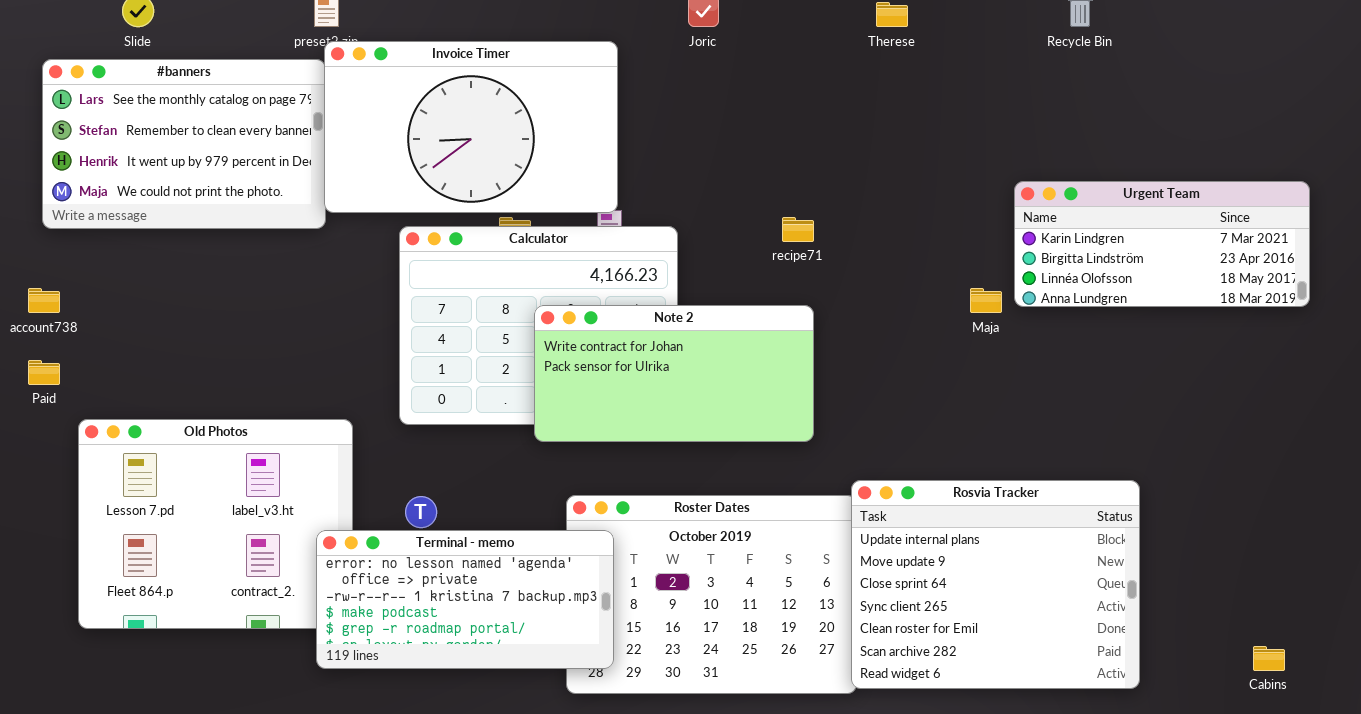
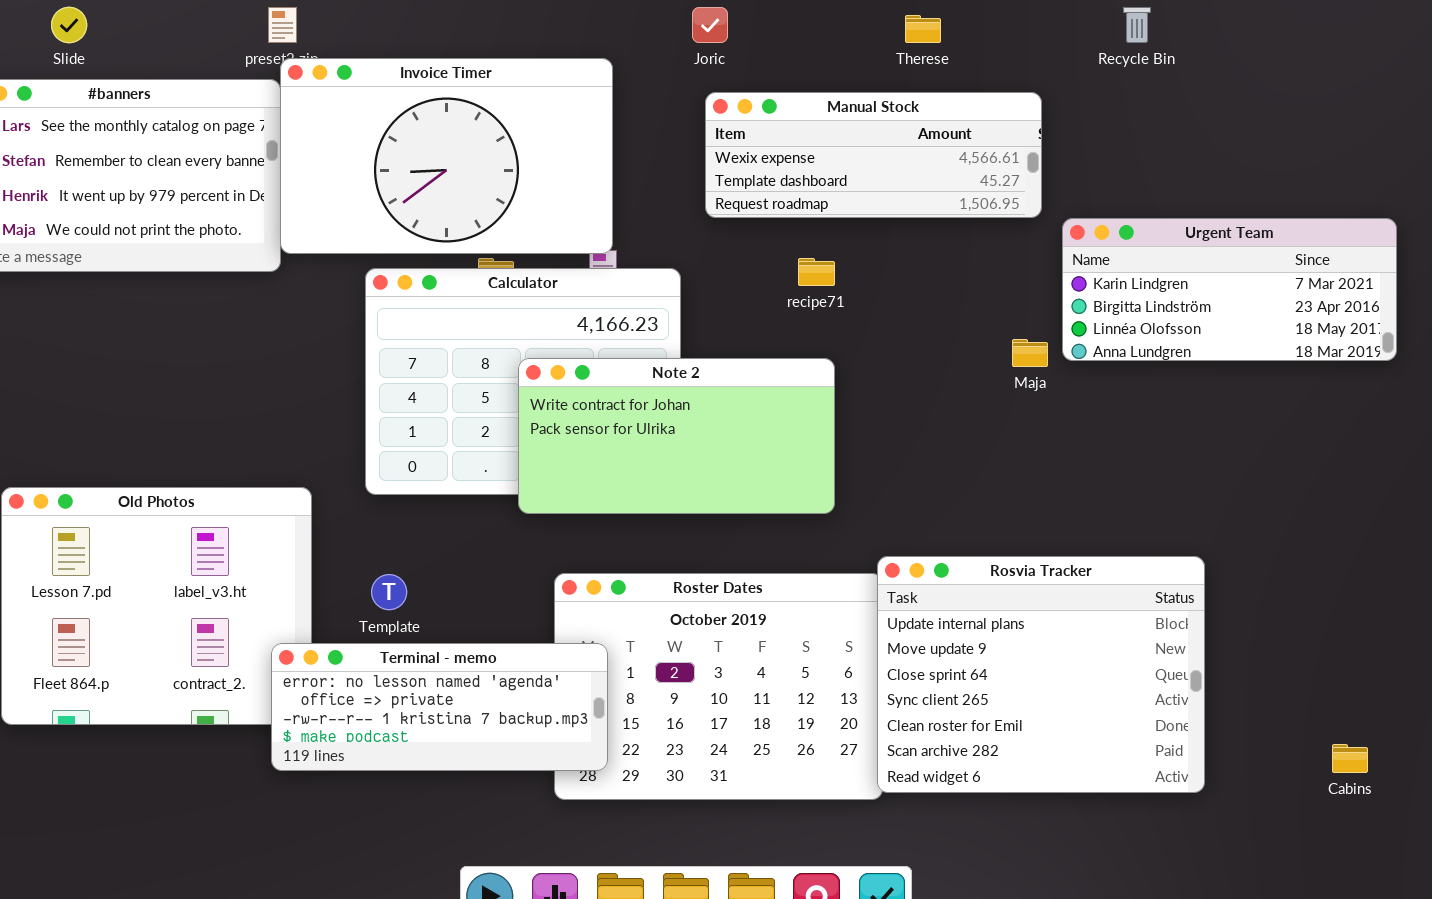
Manual Stock: none -> [705,92,1042,218], opened
Terminal - memo: [316,530,614,669] -> [271,643,608,771], resized

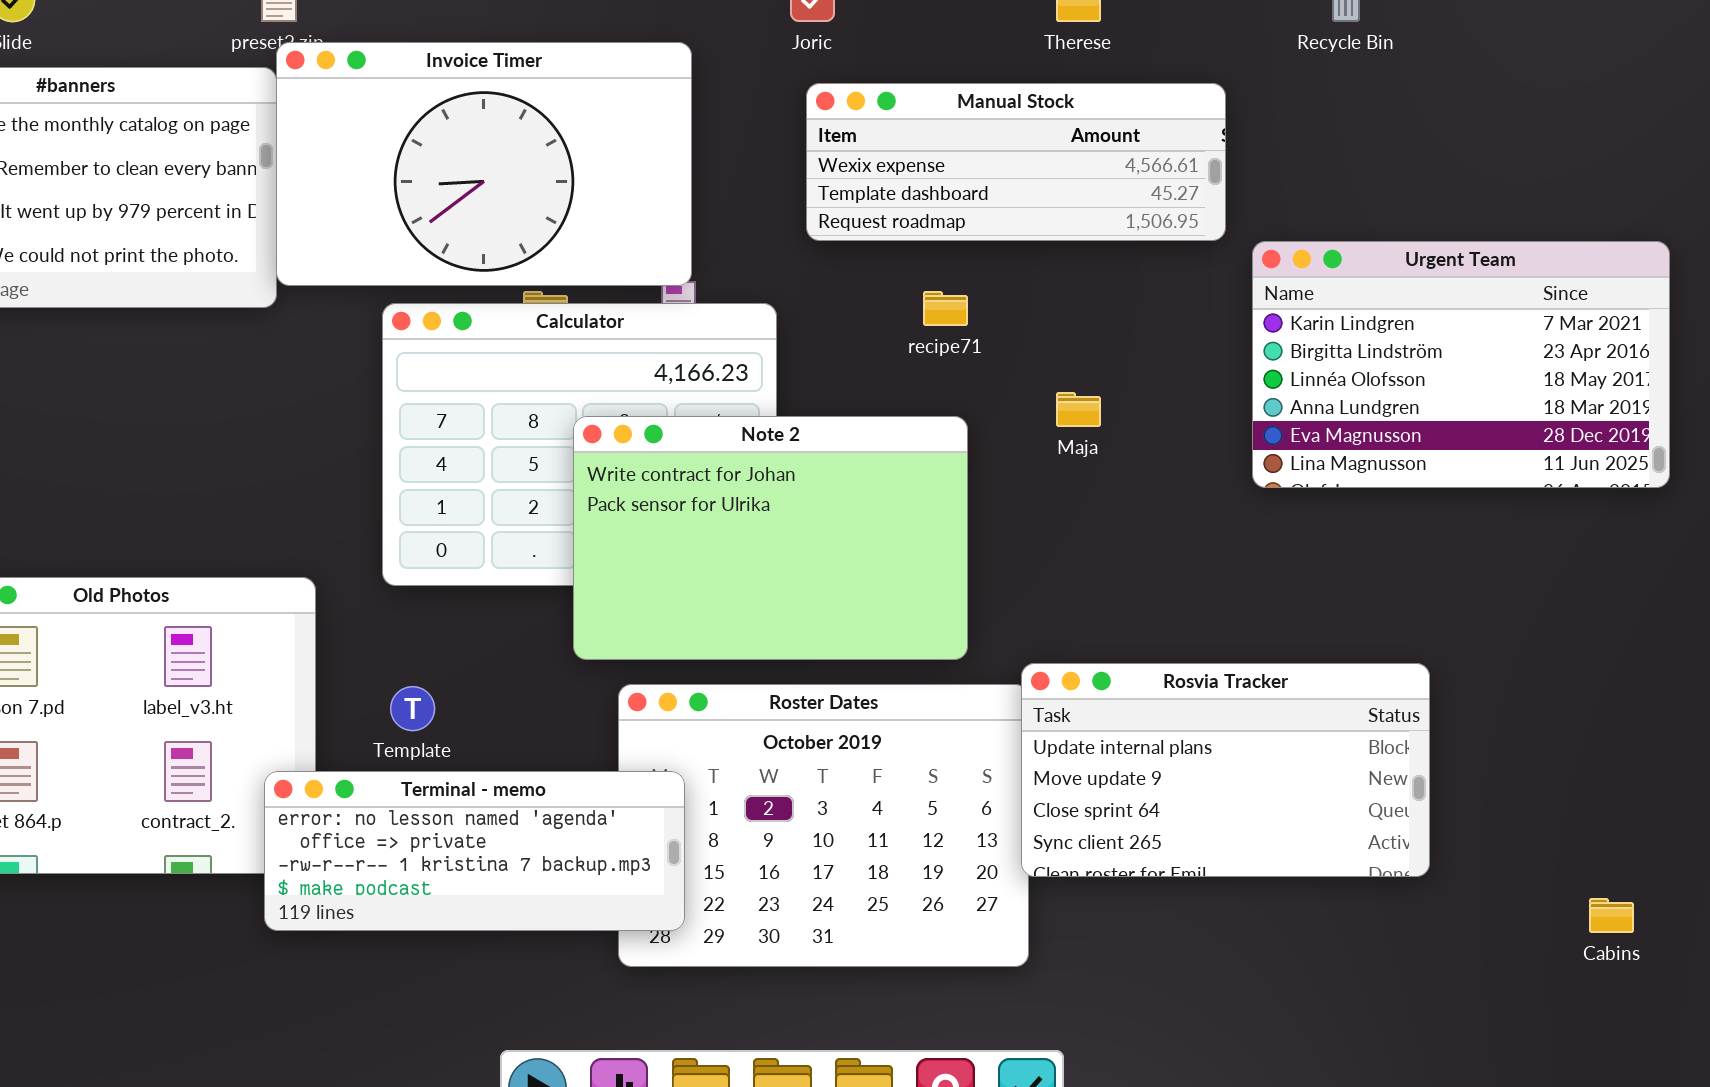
Urgent Team: [1062,218,1397,361] -> [1252,241,1670,488], resized
Maja: [1012,339,1048,367] -> [1056,392,1101,427], moved
Note 2: [518,358,835,514] -> [573,416,968,660], resized
Rosvia Tracker: [877,556,1205,793] -> [1021,663,1430,877], resized

